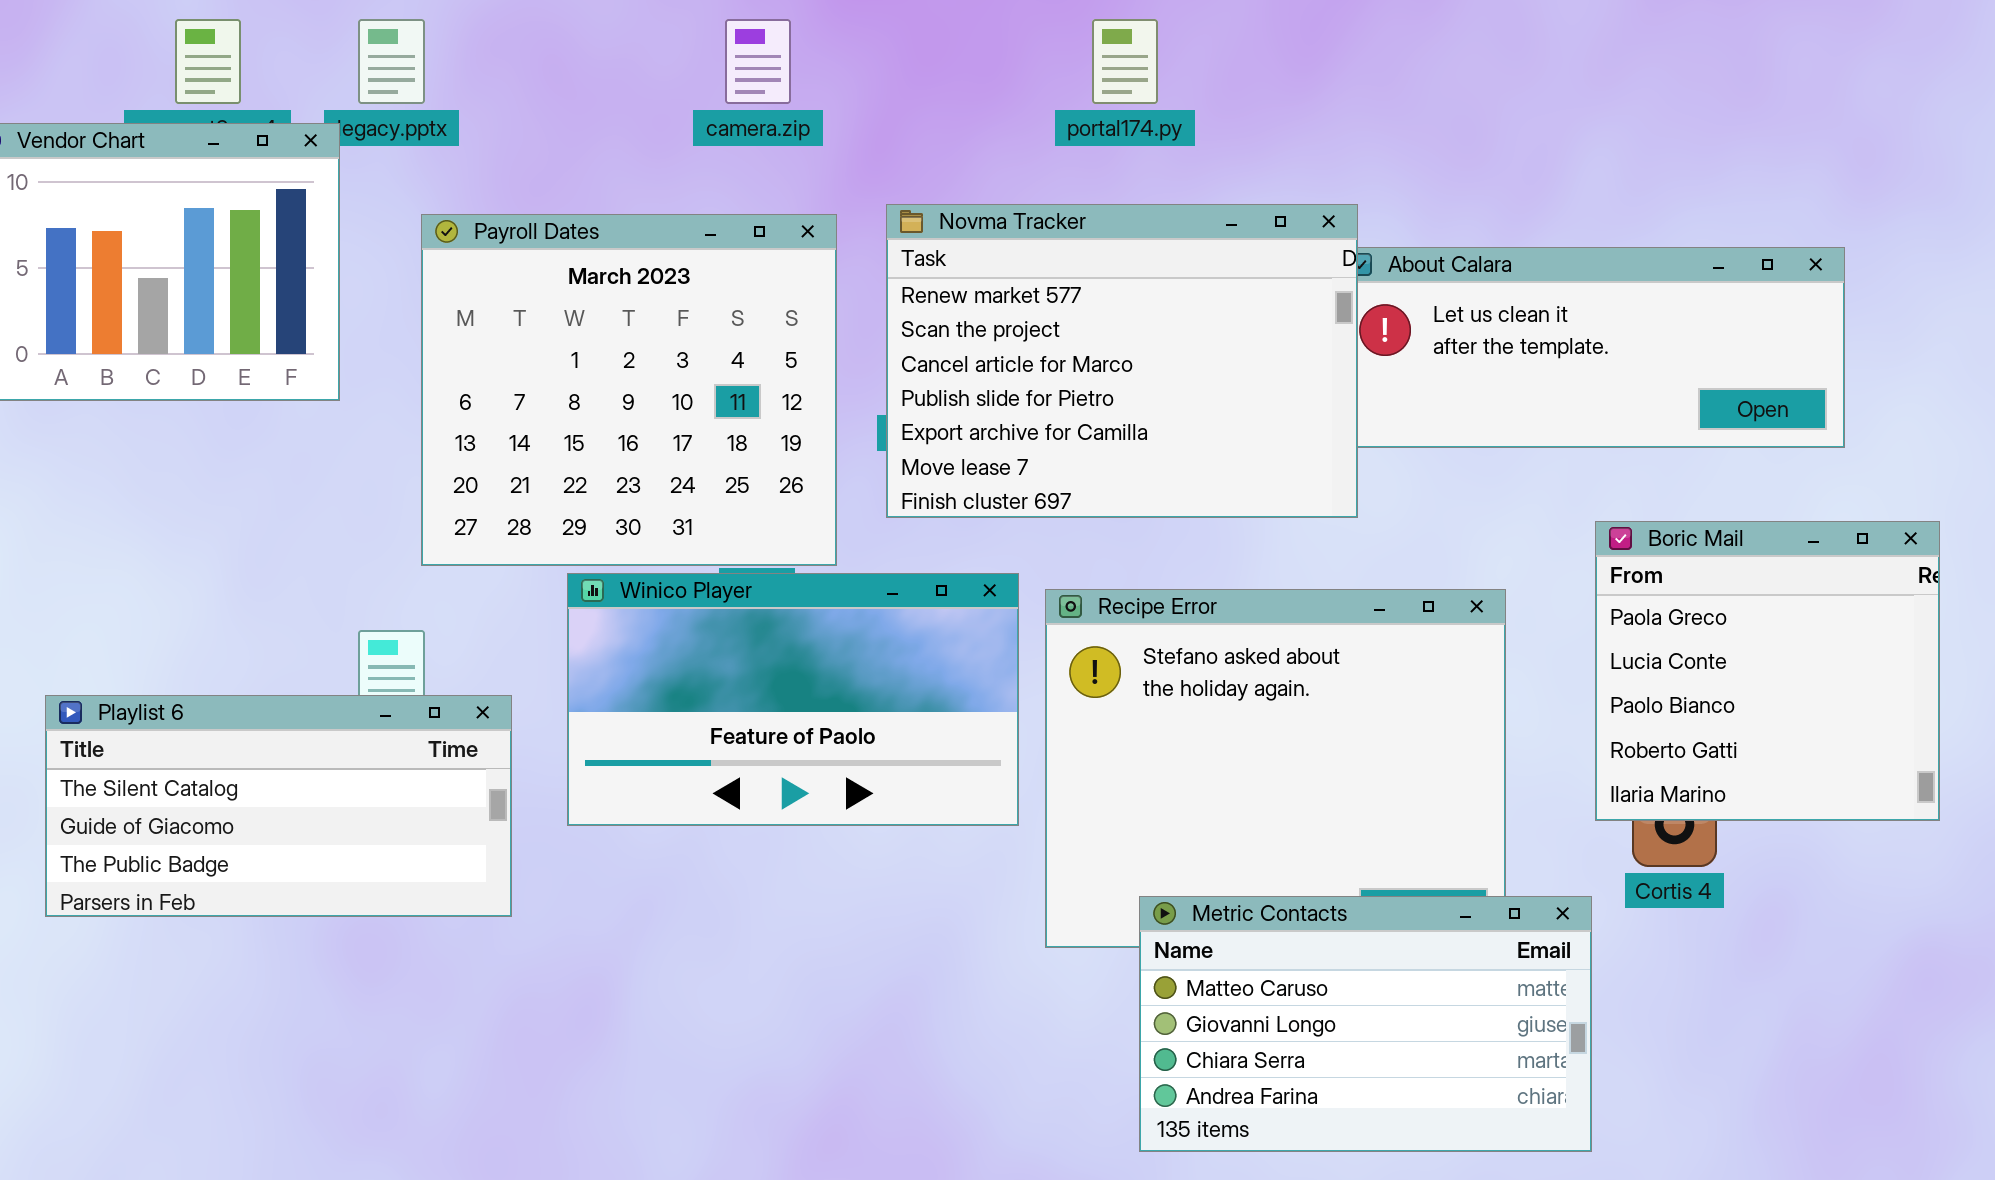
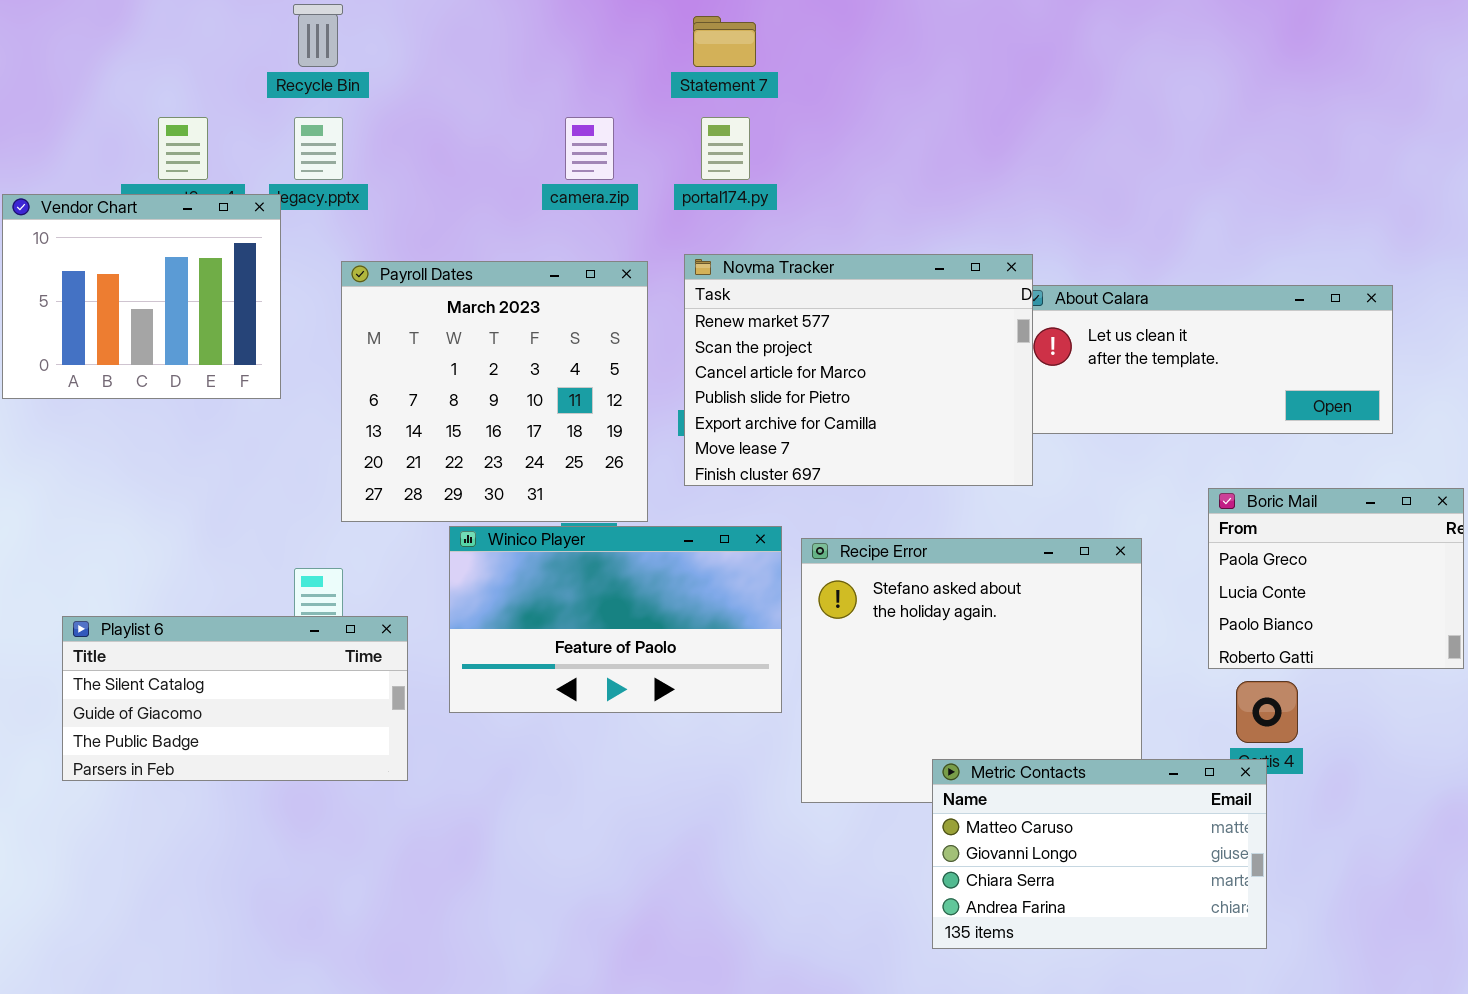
portal174.py: [1092,19,1158,104] -> [701,117,750,180], moved
Boric Mail: [1595,521,1940,821] -> [1208,488,1464,669], resized
Metric Contacts: [1139,896,1592,1152] -> [932,759,1267,949], moved

